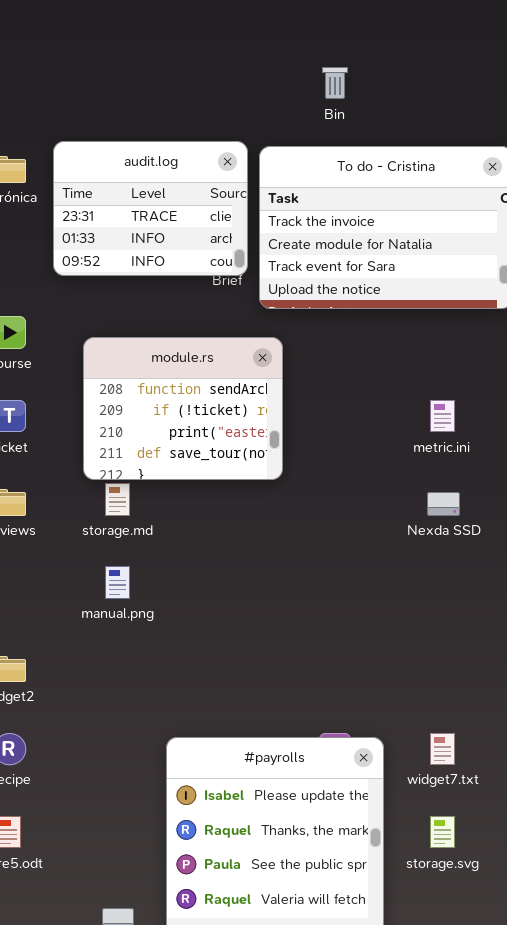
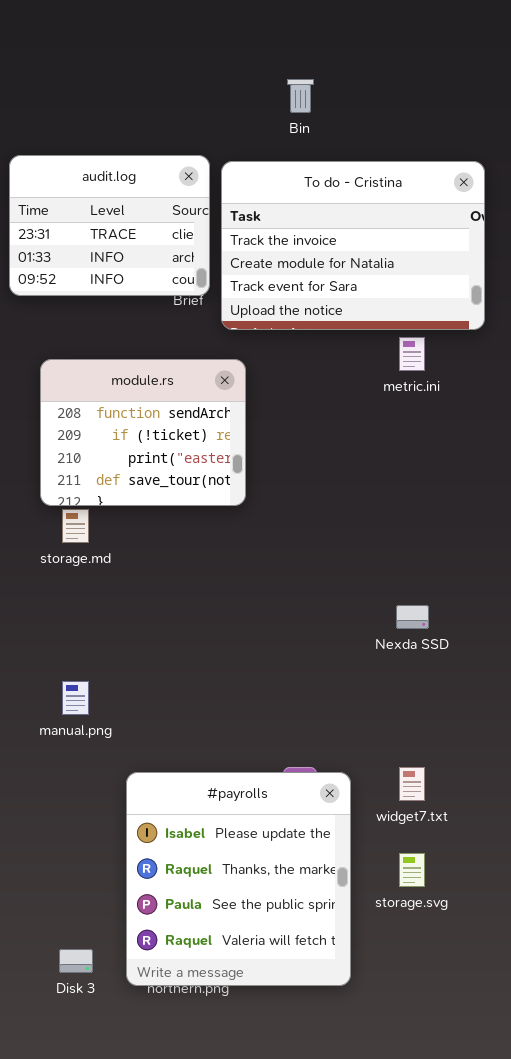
metric.ini: [430,400,455,432] -> [399,337,425,371], moved
Nexda SSD: [427,492,460,516] -> [396,605,429,629], moved
manual.png: [105,566,130,599] -> [62,681,89,715], moved

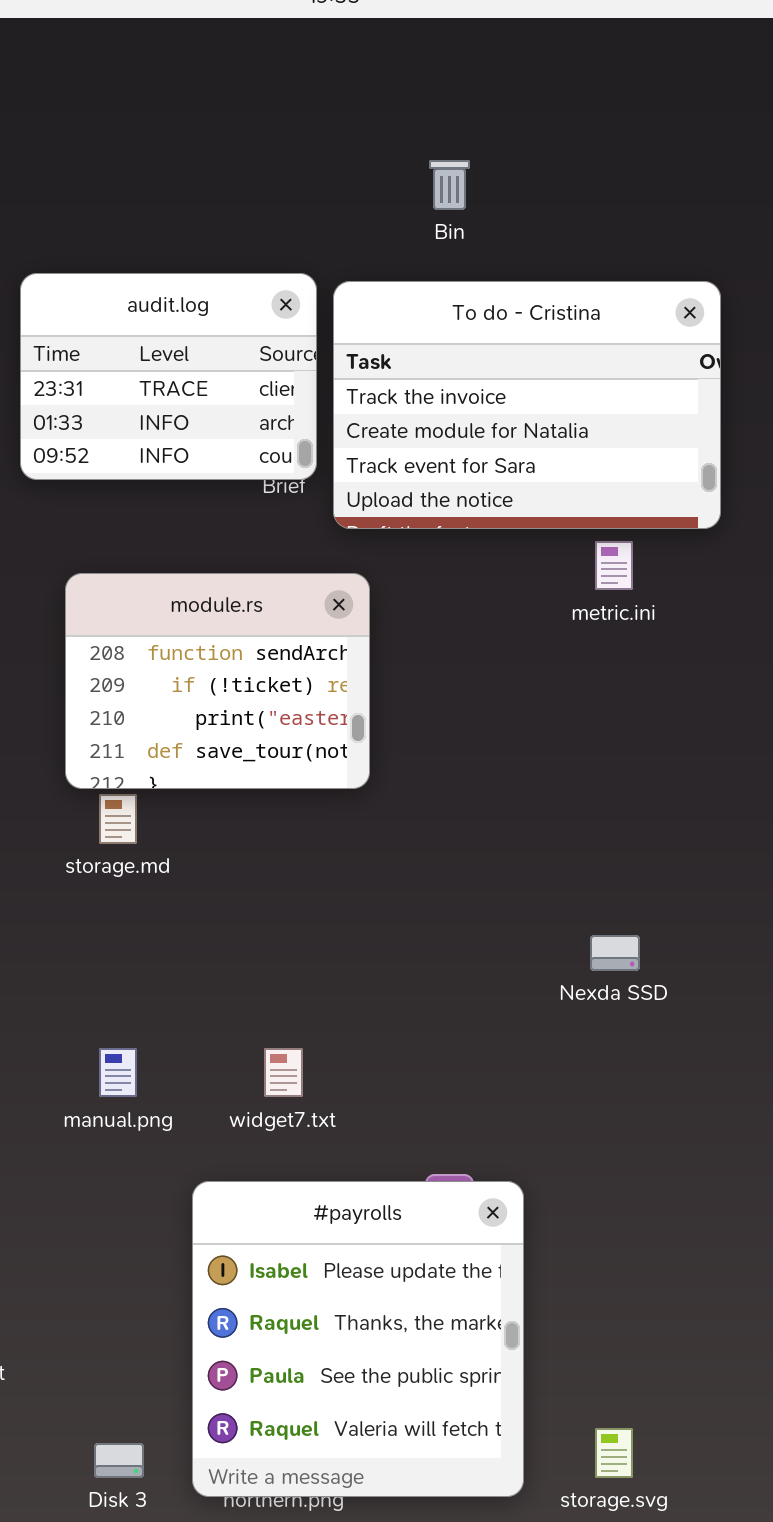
widget7.txt: [399,767,425,801] -> [264,1048,303,1097], moved
storage.svg: [399,853,425,887] -> [595,1428,633,1478], moved

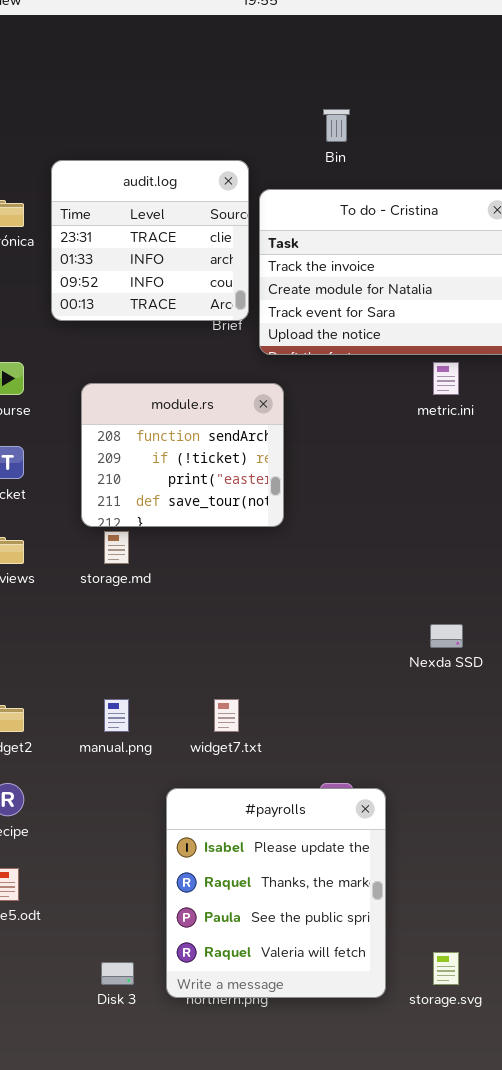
audit.log: [20,273,317,480] -> [51,160,249,321], resized

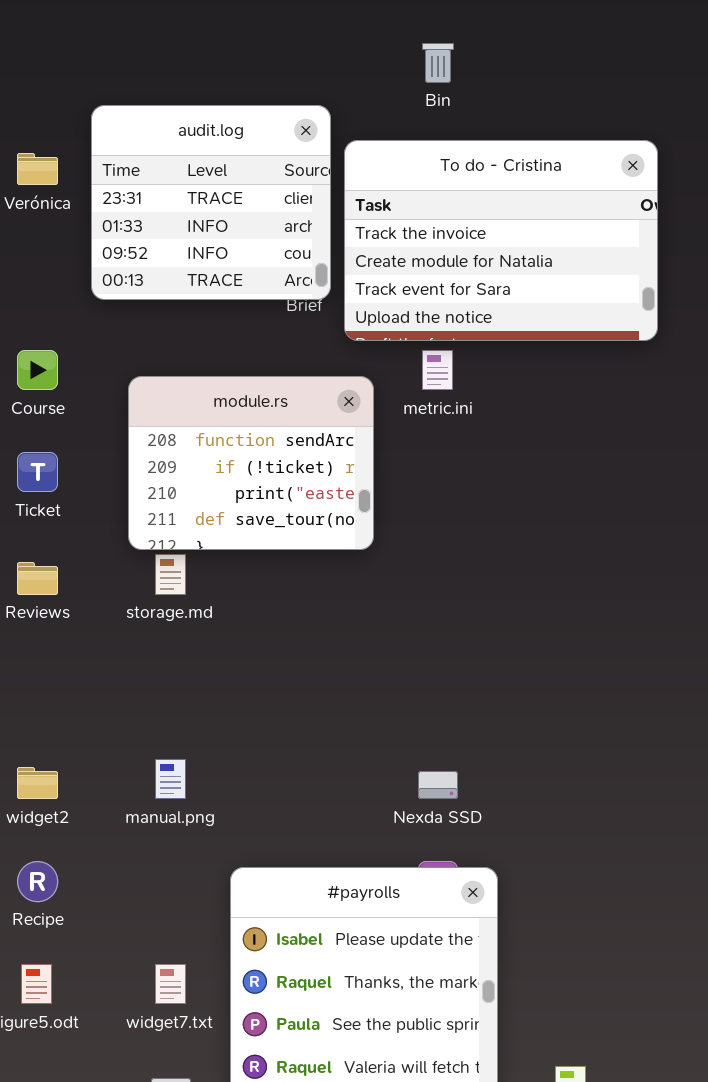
metric.ini: [433,362,459,395] -> [422,350,453,390], moved
Nexda SSD: [430,624,463,648] -> [418,771,458,799], moved
widget7.txt: [214,699,239,732] -> [155,964,186,1004], moved

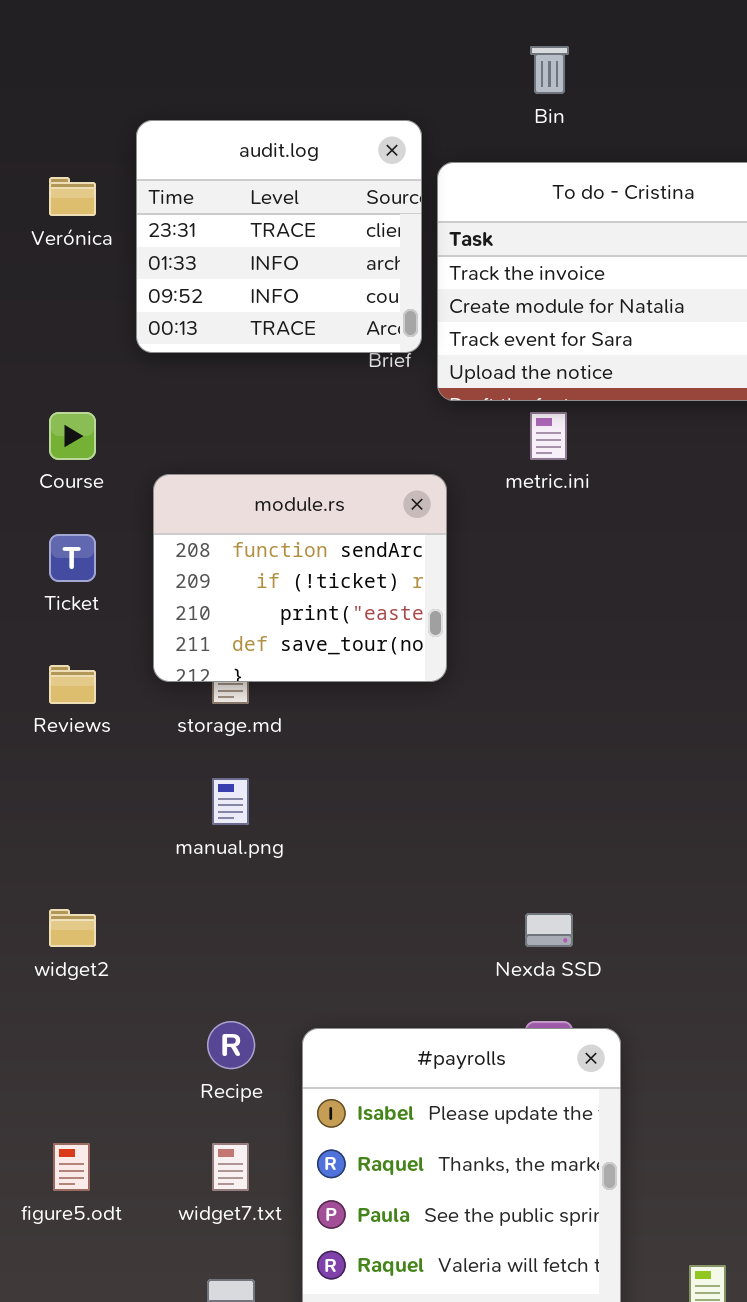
module.rs: [128,376,374,550] -> [153,474,447,682], moved
manual.png: [155,759,186,799] -> [212,778,249,825], moved
Recipe: [17,861,58,902] -> [207,1021,255,1069], moved

